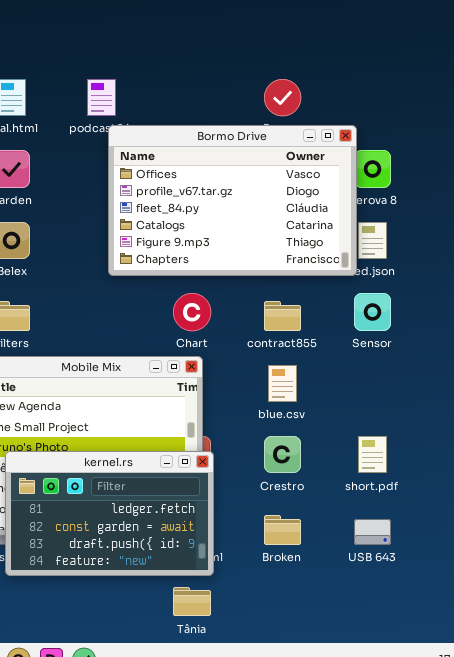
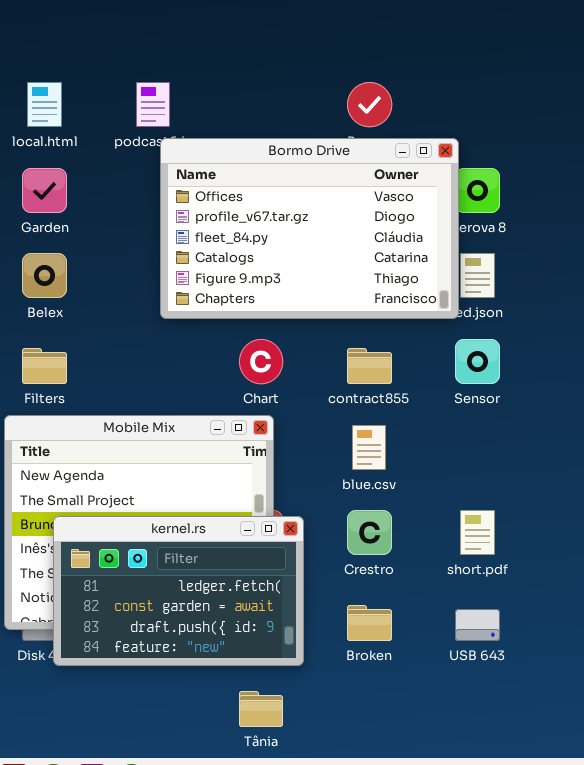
kernel.rs: [5,451,214,576] -> [53,516,304,666], moved

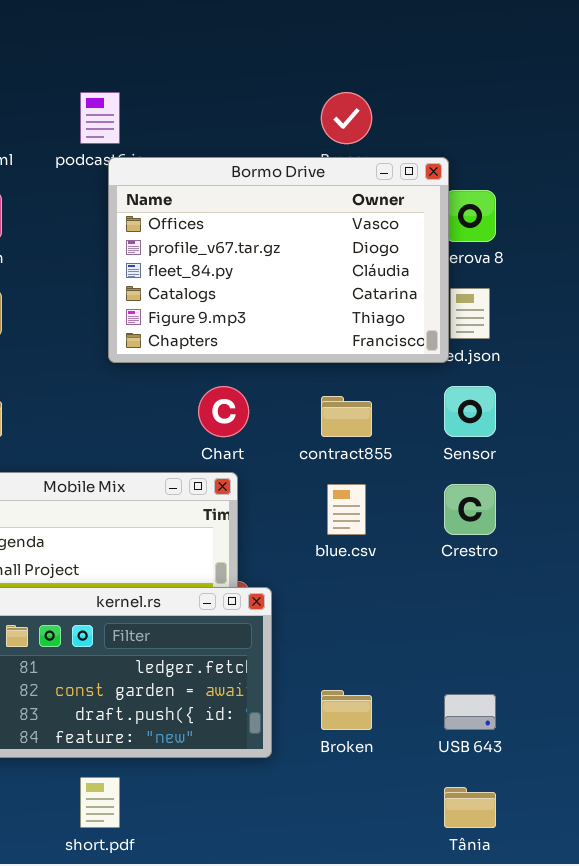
Crestro: [347,510,392,555] -> [444,484,496,535], moved
short.pdf: [460,510,495,555] -> [80,777,120,828], moved
Tânia: [239,691,283,727] -> [444,787,496,828], moved

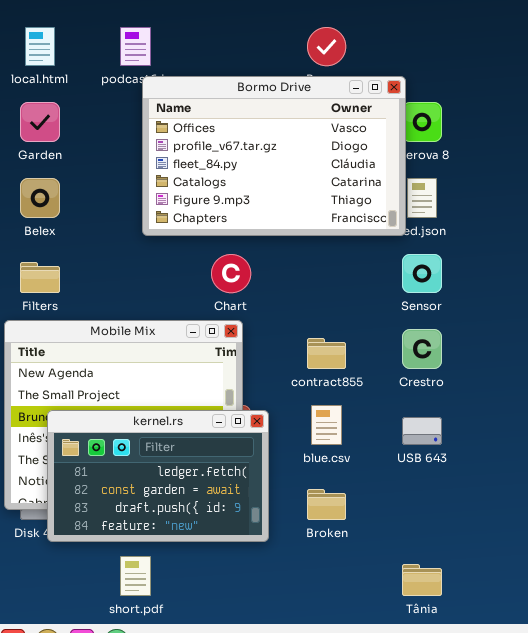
contract855: [321,396,372,437] -> [307,338,346,369], moved
blue.csv: [327,484,366,535] -> [311,405,342,445], moved
USB 643: [444,694,496,730] -> [402,417,442,445], moved

